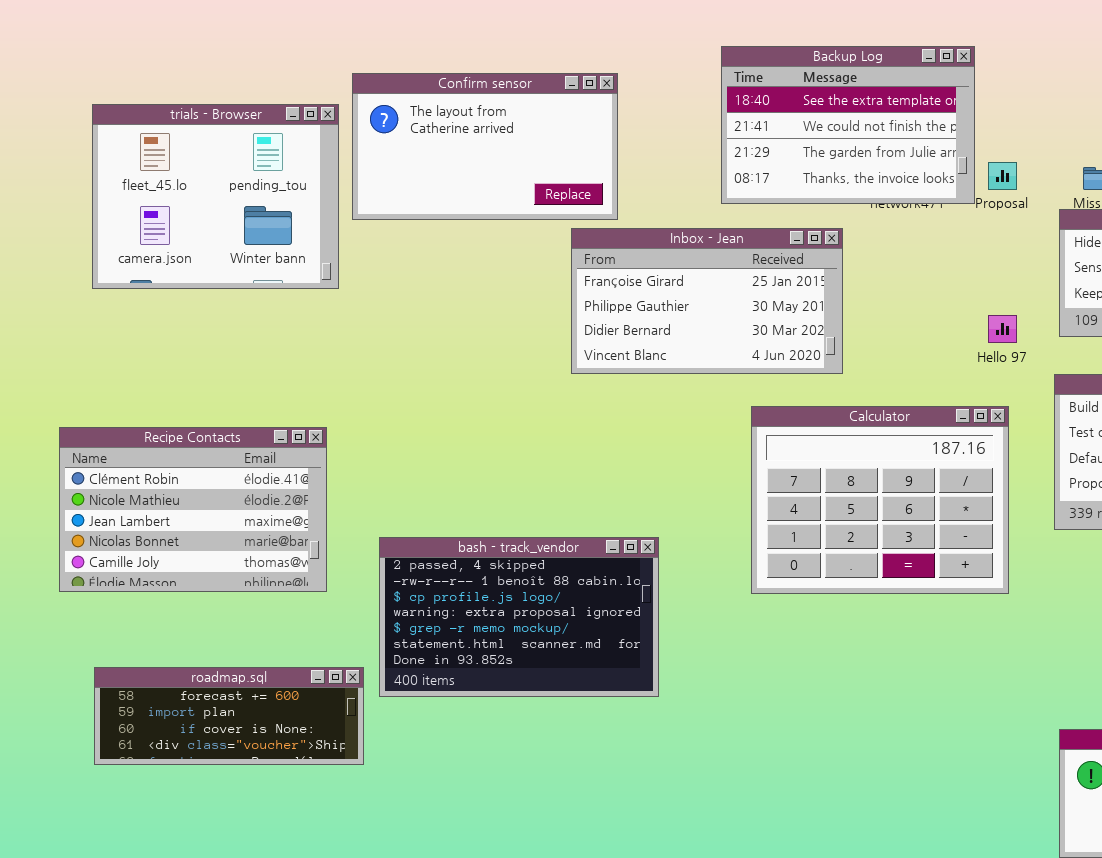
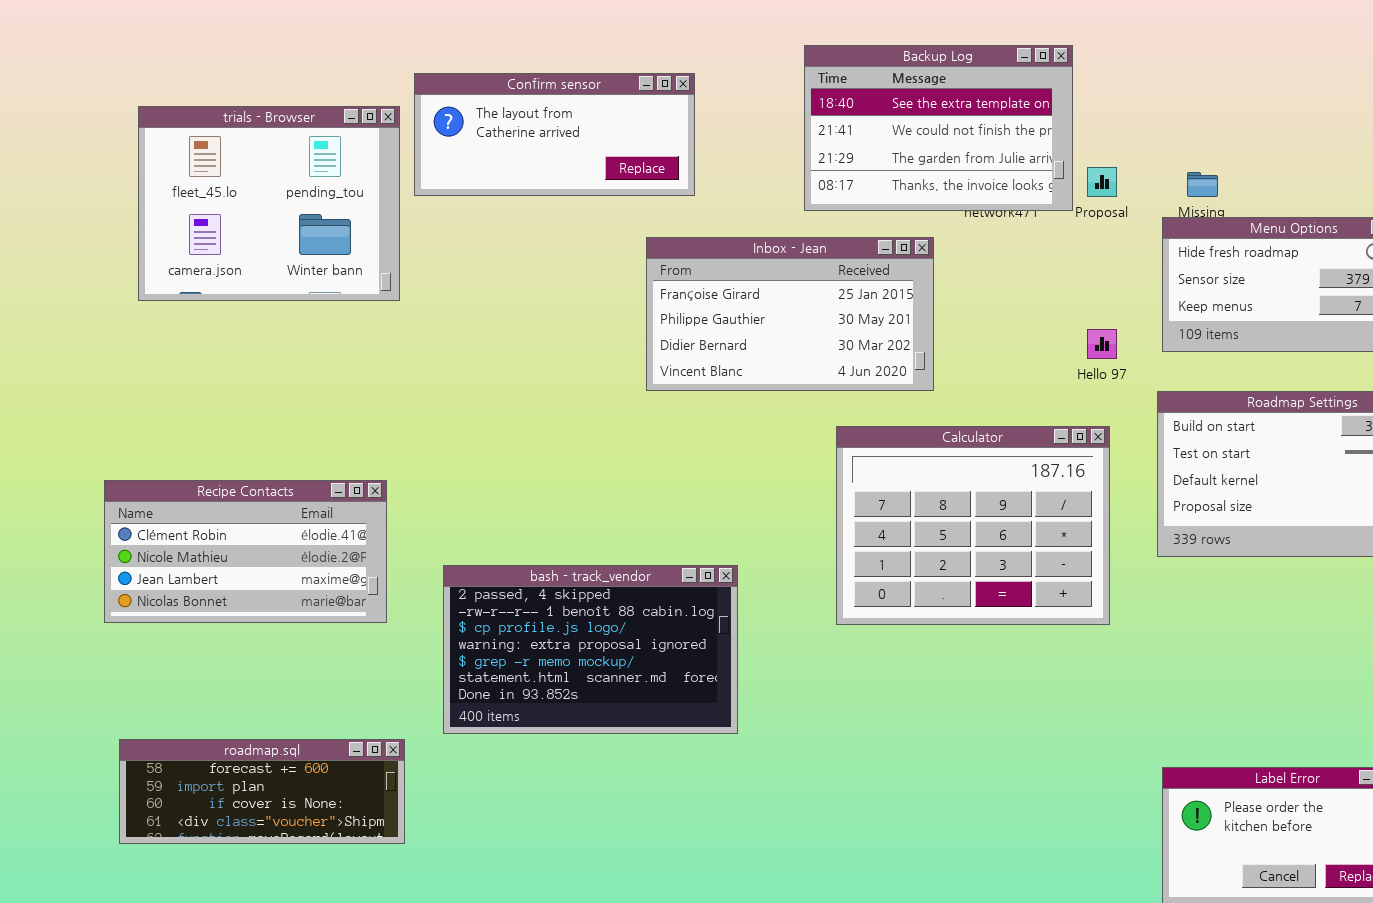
Confirm sensor: [352,73,618,220] -> [414,73,695,196], resized
Recipe Contacts: [59,427,327,592] -> [104,480,387,623], resized
roadmap.sql: [94,667,364,765] -> [119,739,405,844], moved

